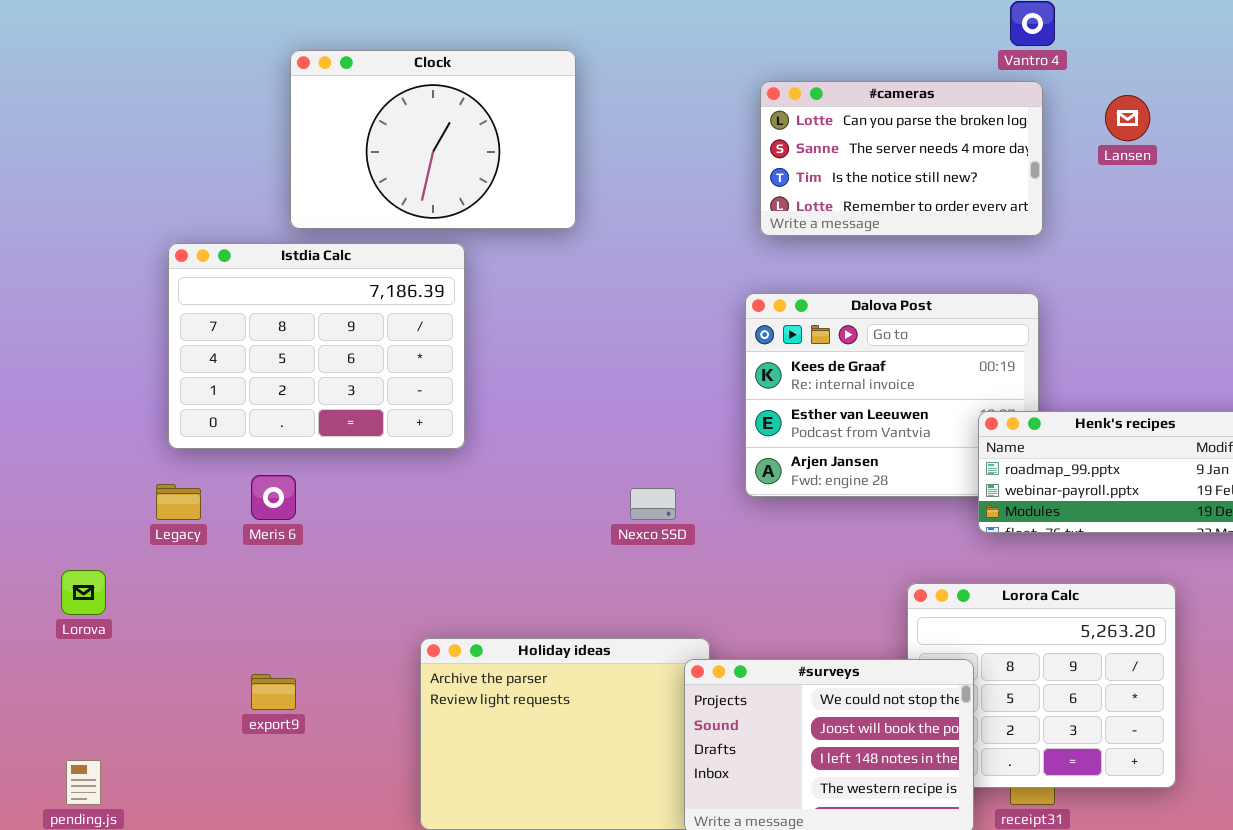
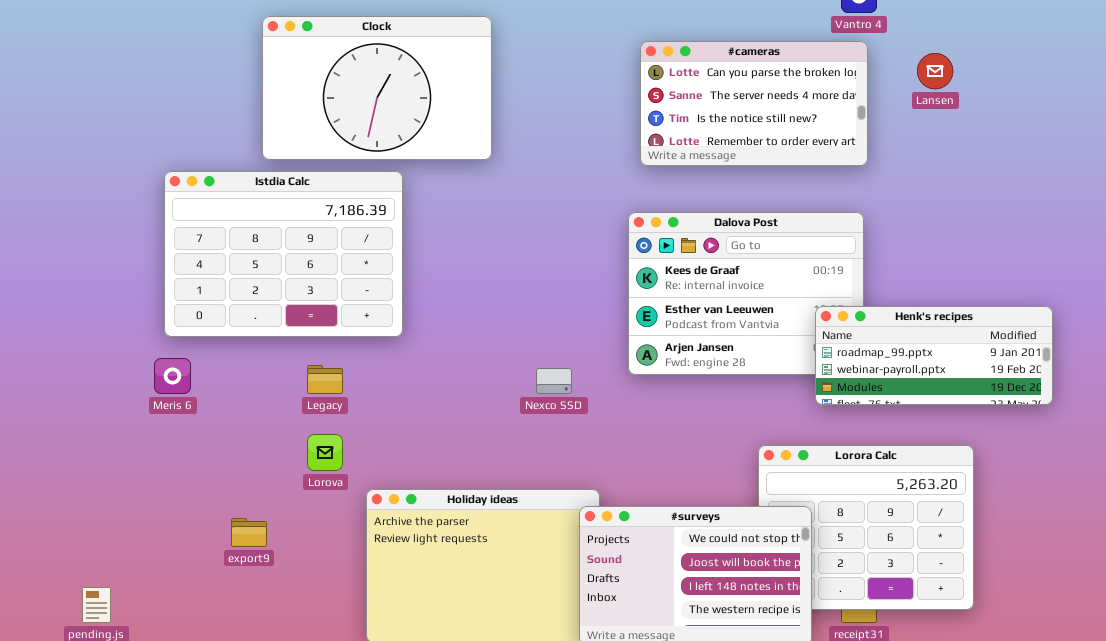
Meris 6: [251,475,296,520] -> [154,358,191,394], moved
Legacy: [156,484,201,520] -> [307,365,343,394], moved
Lorova: [61,570,106,615] -> [307,434,343,471], moved

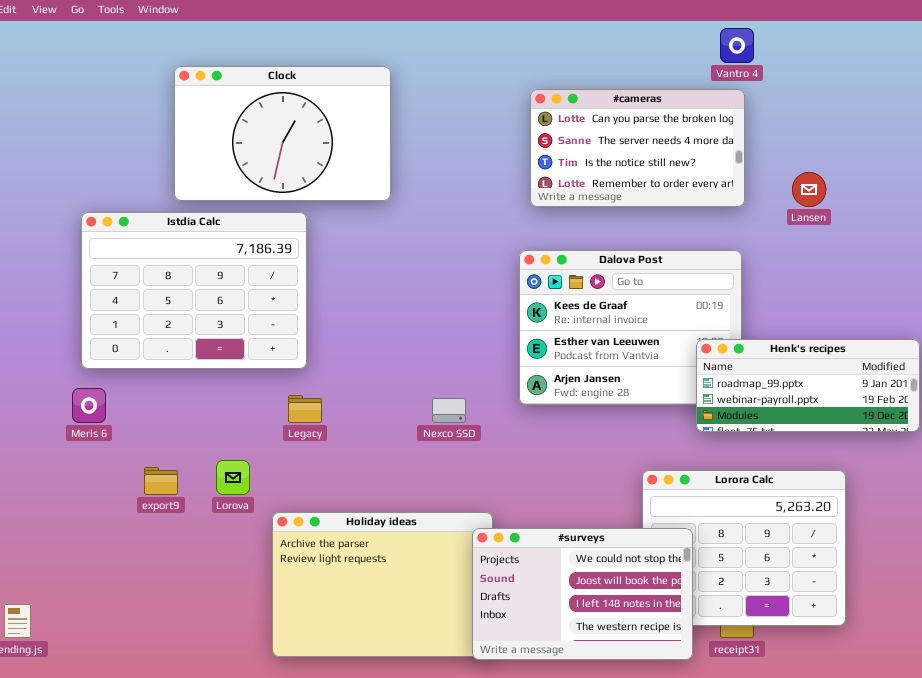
Lansen: [917,53,953,89] -> [792,172,826,207], moved
Legacy: [307,365,343,394] -> [288,395,322,423], moved
export9: [231,518,267,547] -> [144,467,178,495], moved

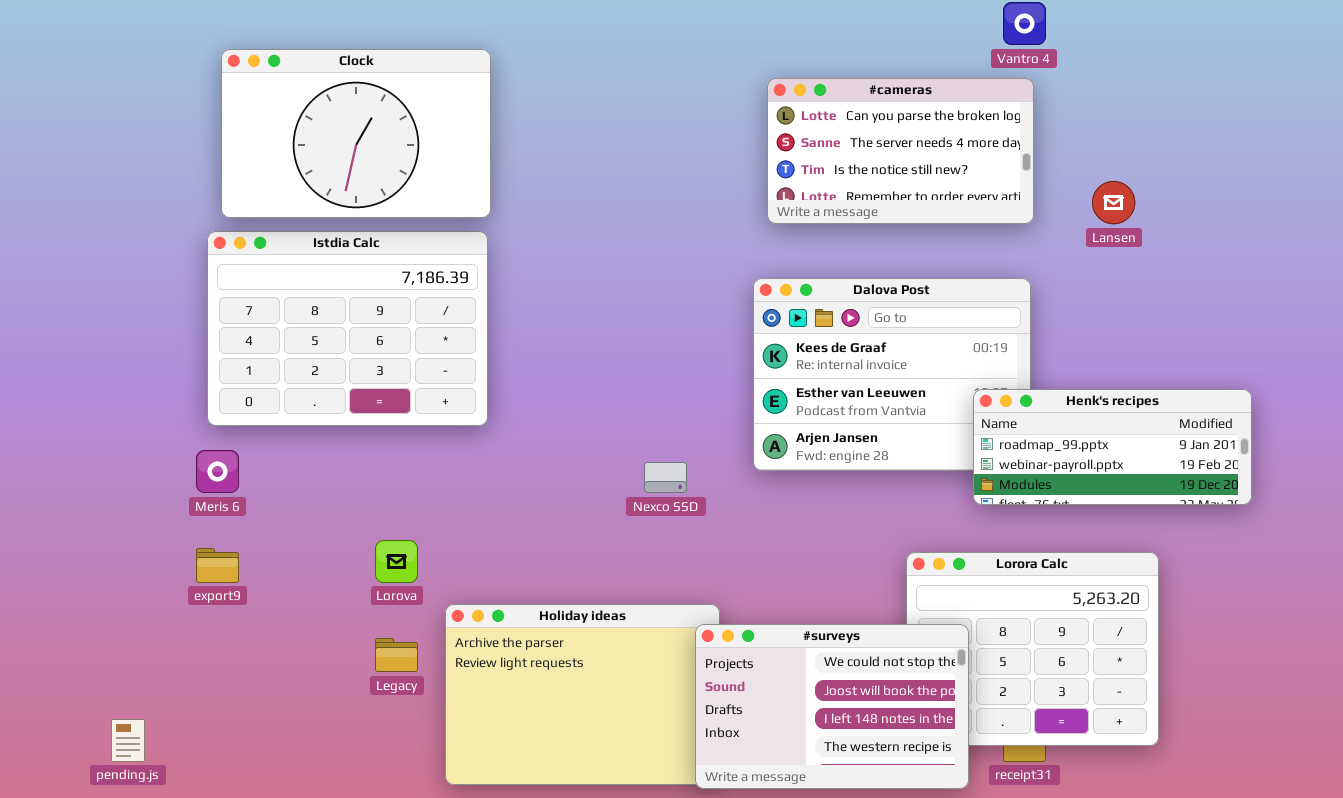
Clock: [174,66,391,201] -> [221,49,491,218], moved
Legacy: [288,395,322,423] -> [375,638,418,672], moved
export9: [144,467,178,495] -> [196,548,239,583], moved

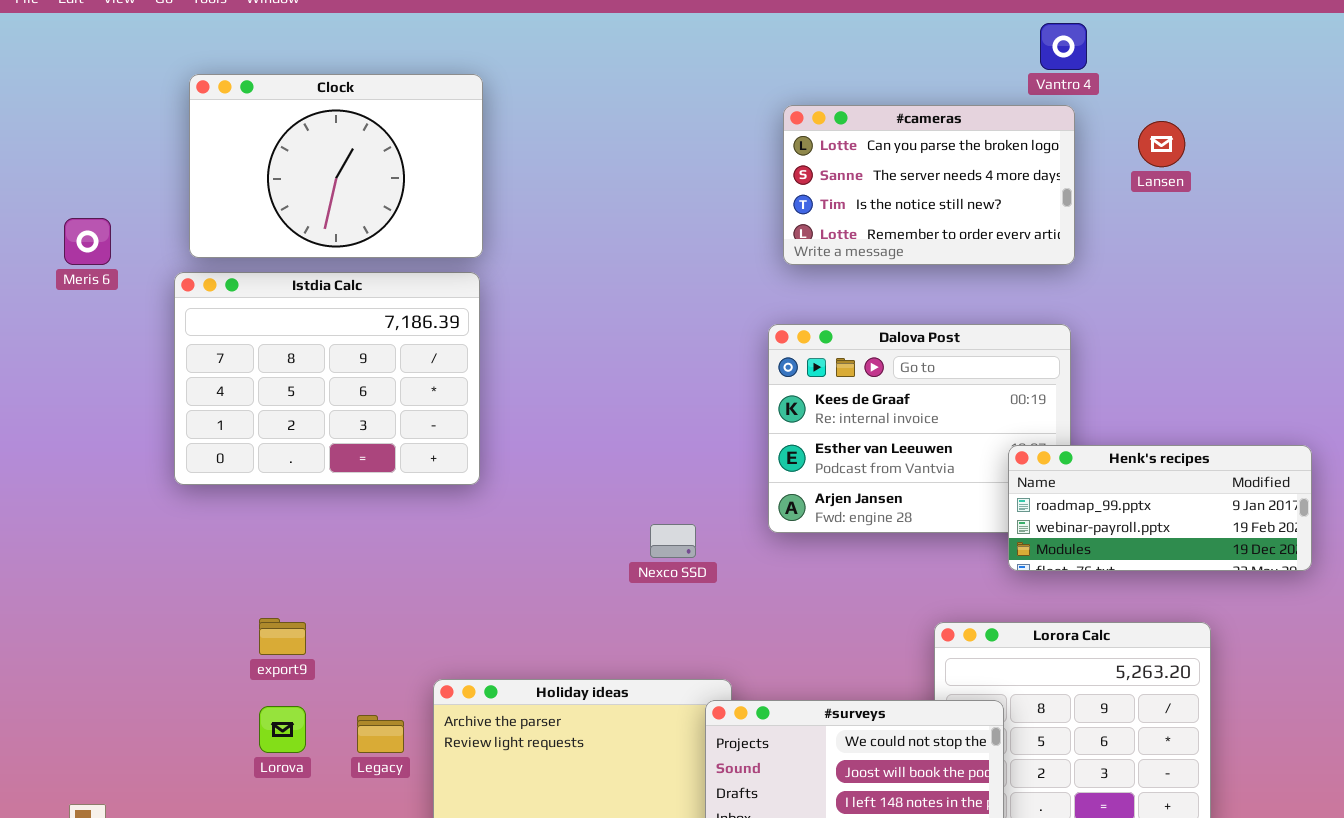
Lansen: [1092,181,1135,224] -> [1138,121,1185,167], moved
Meris 6: [196,450,239,493] -> [64,218,111,265], moved
Lorova: [375,540,418,583] -> [259,706,306,753], moved
export9: [196,548,239,583] -> [259,618,306,655], moved

